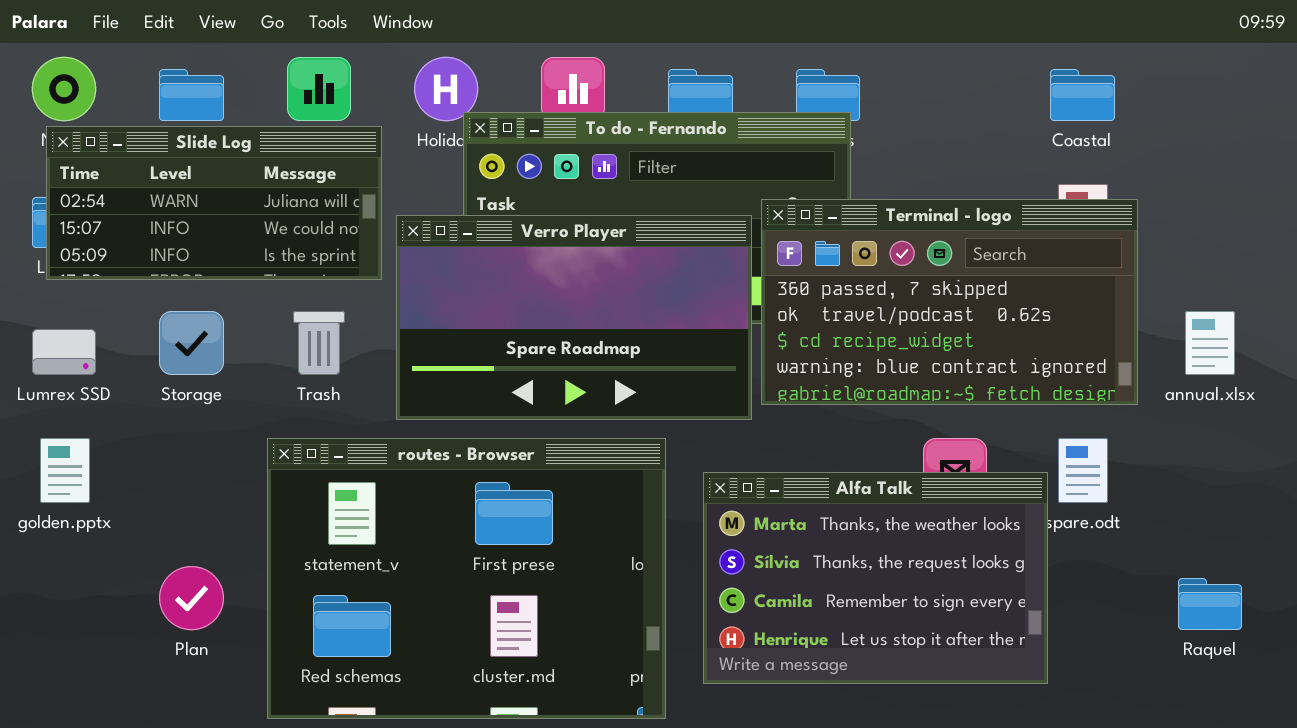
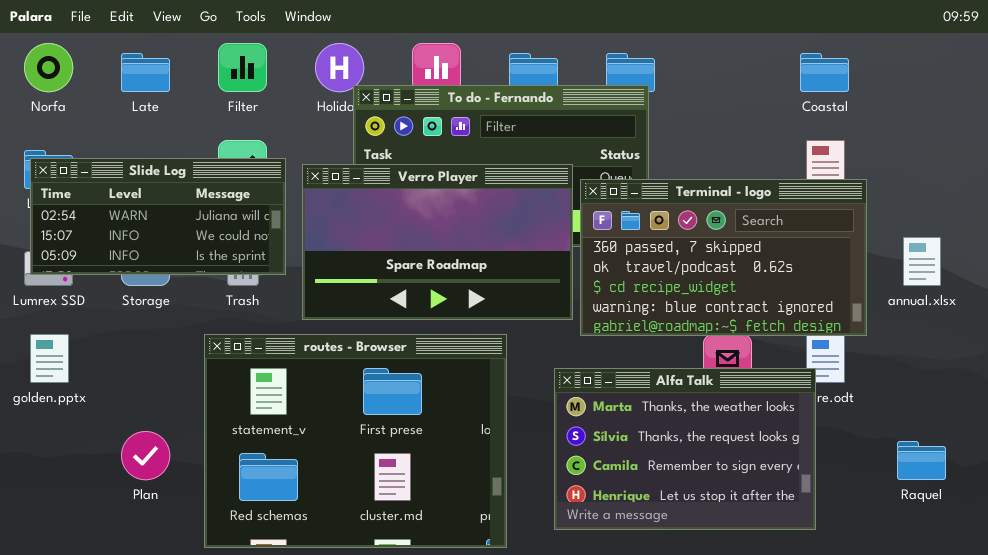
Slide Log: [46,126,382,280] -> [30,158,286,275], moved
Terminal - logo: [761,199,1138,405] -> [580,179,867,336], moved
Alfa Talk: [703,472,1048,684] -> [554,368,816,530], moved

